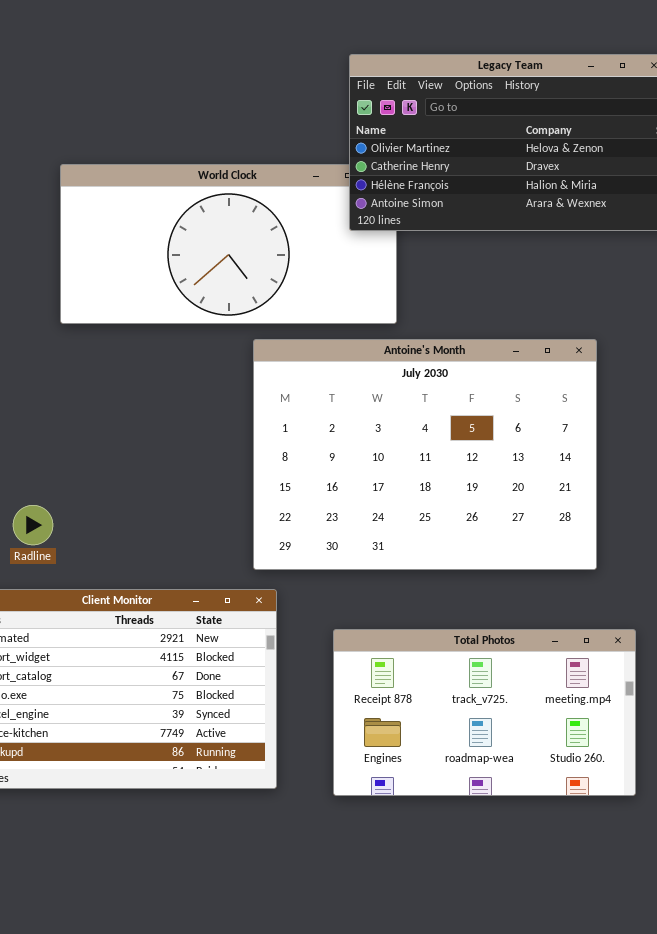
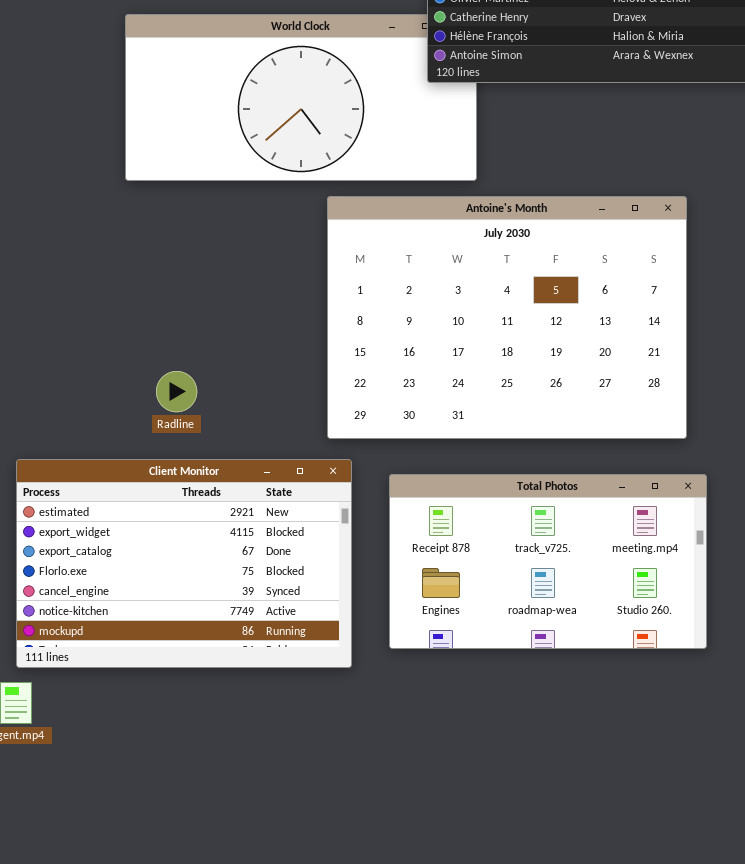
Radline: [13,505,53,545] -> [156,371,197,412], moved
Total Photos: [333,629,636,796] -> [389,474,707,649], moved

